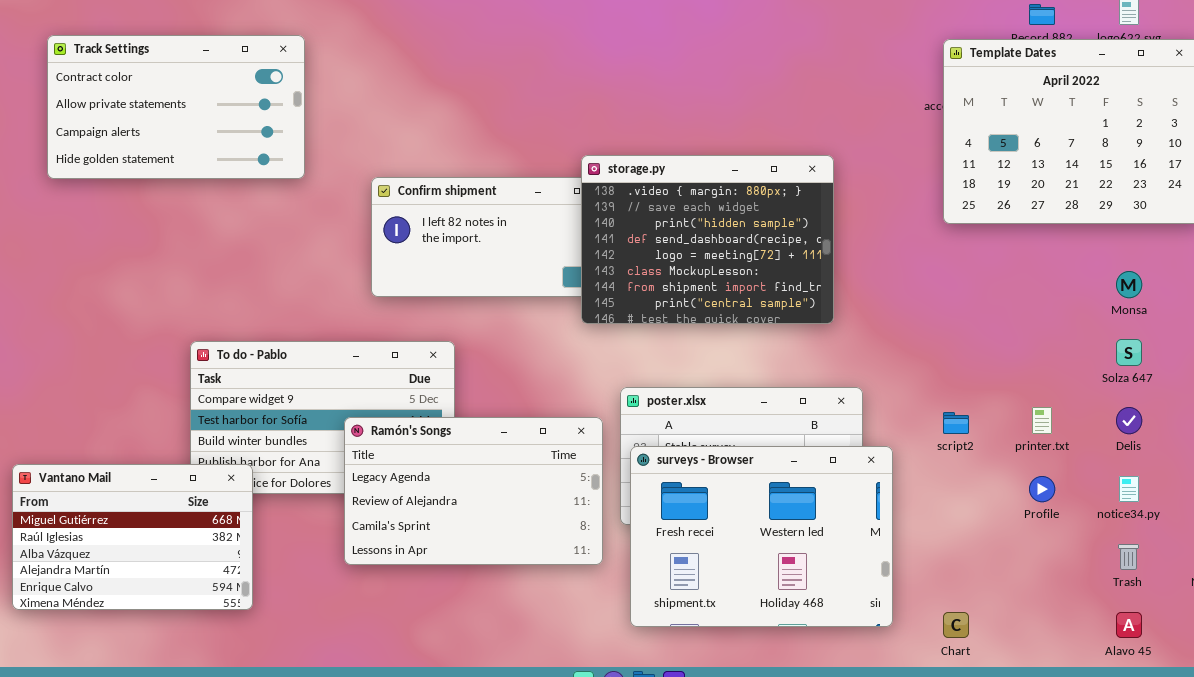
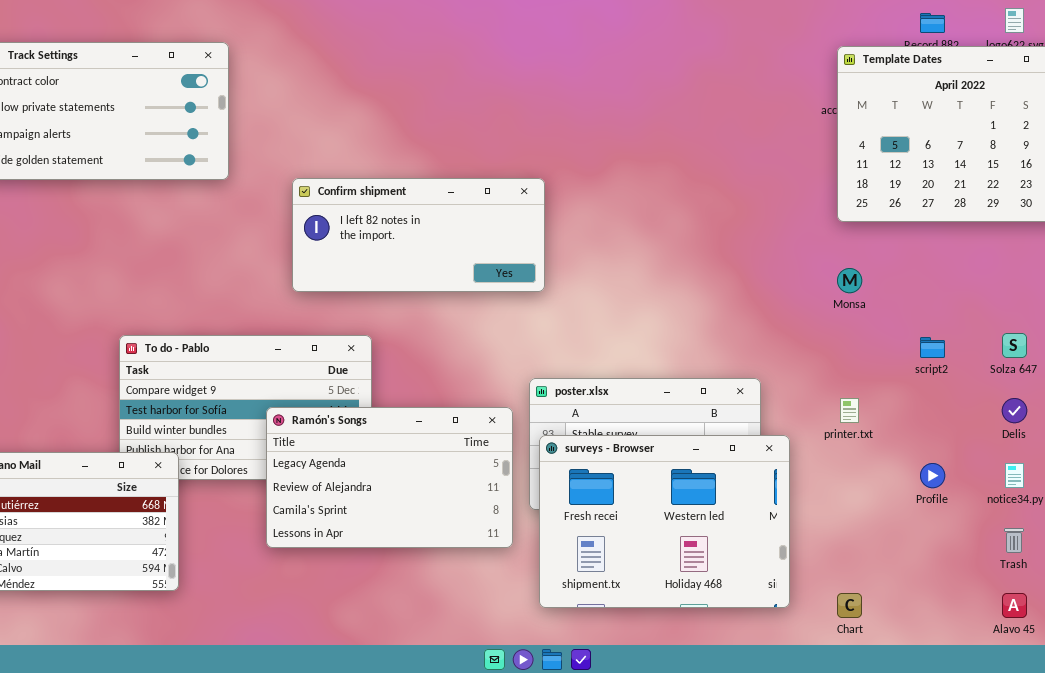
storage.py: [581,155,834,324] -> none, closed
Monsa: [1116,271,1142,298] -> [837,268,862,293], moved
printer.txt: [1032,407,1052,434] -> [840,398,859,423], moved
script2: [943,412,969,434] -> [920,337,945,358], moved

